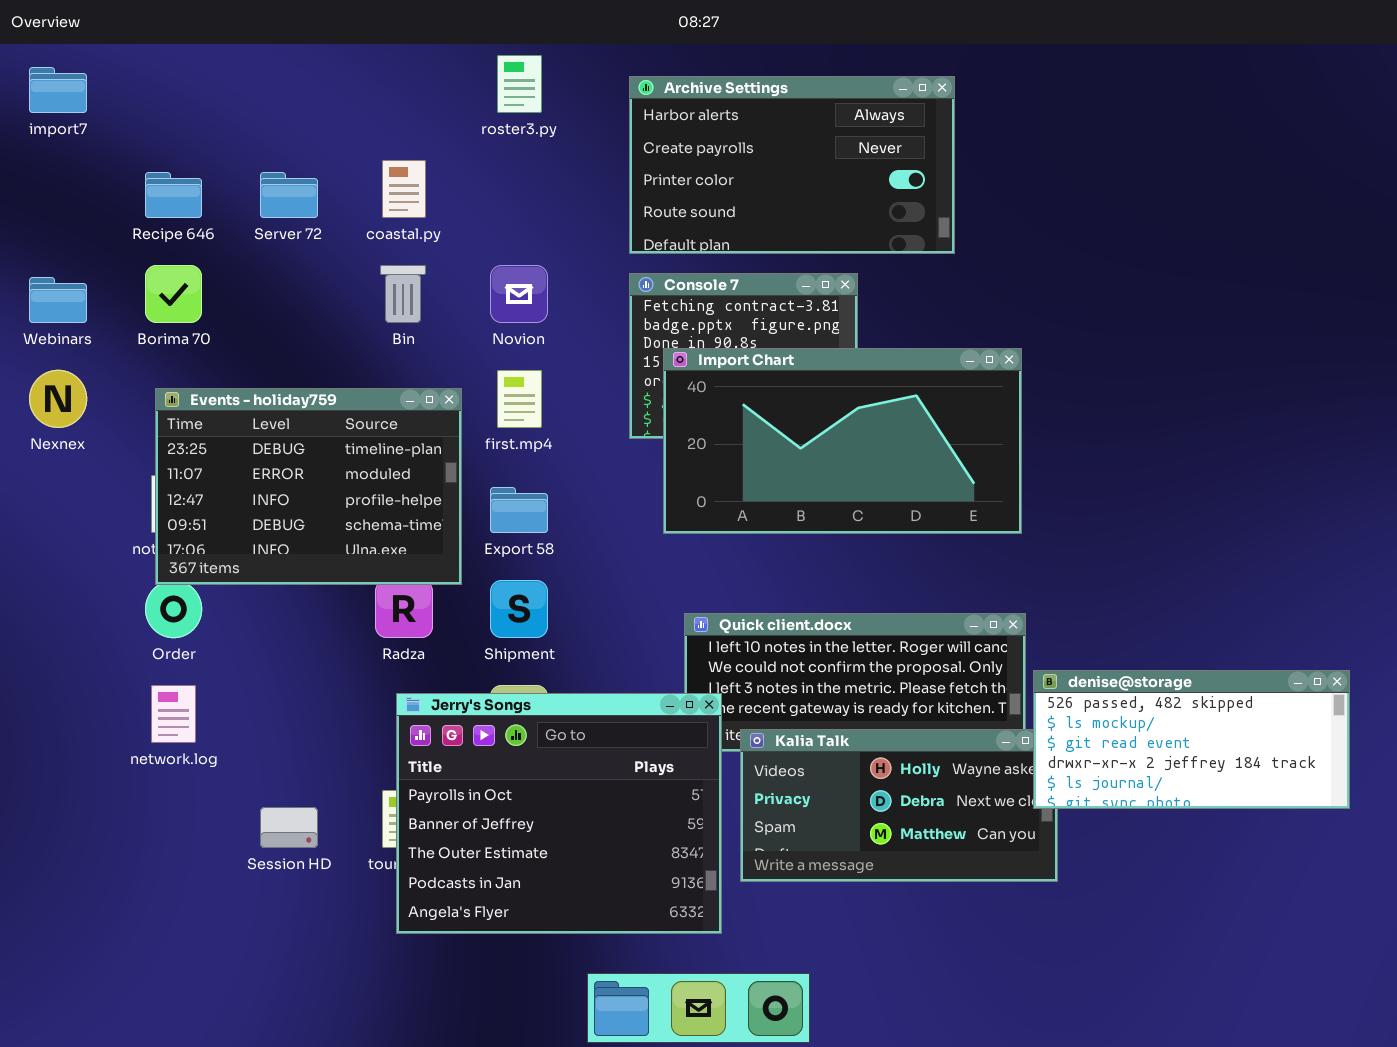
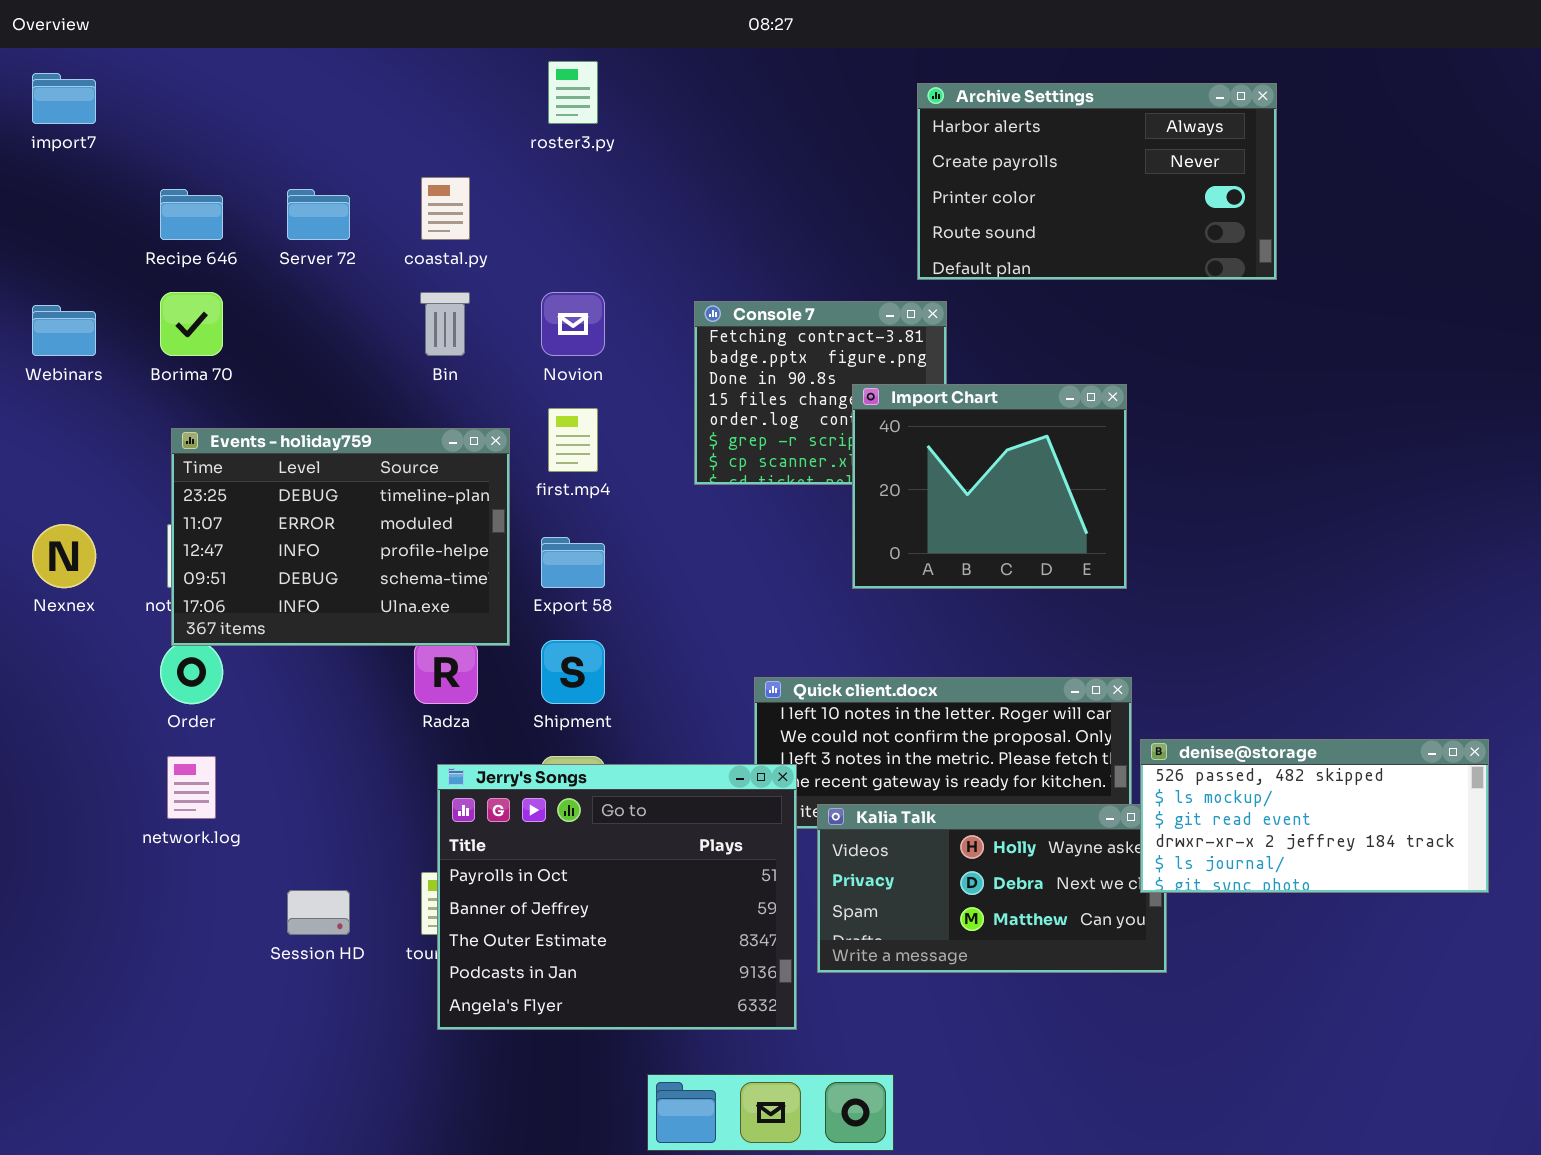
Archive Settings: [629,76,955,254] -> [917,83,1277,280], moved
Import Chart: [663,348,1022,534] -> [852,384,1127,589], resized
Nexnex: [29,370,87,428] -> [32,524,96,588], moved

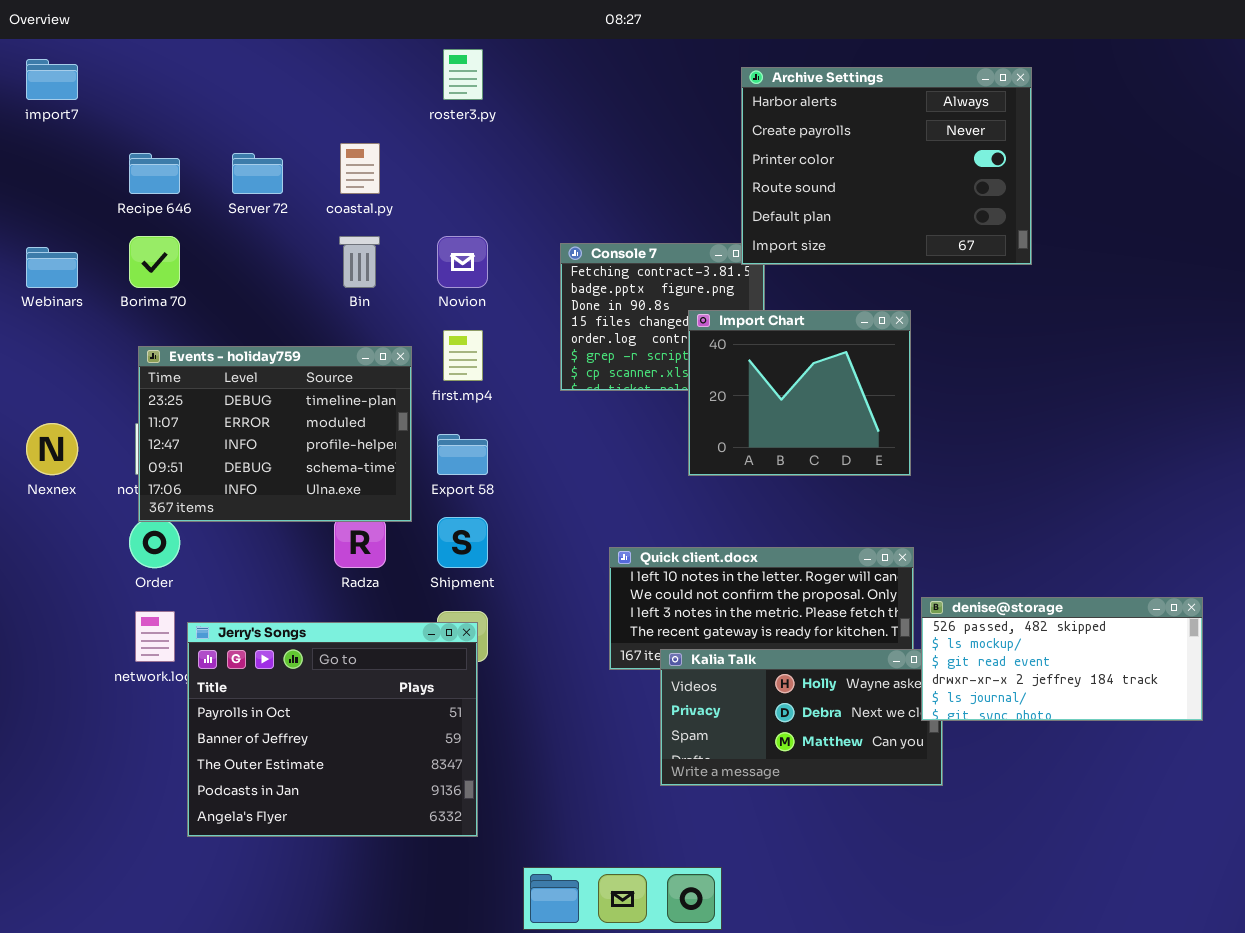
Archive Settings: [917,83,1277,280] -> [741,67,1032,265], resized
Jerry's Songs: [437,764,797,1030] -> [187,622,478,837], moved

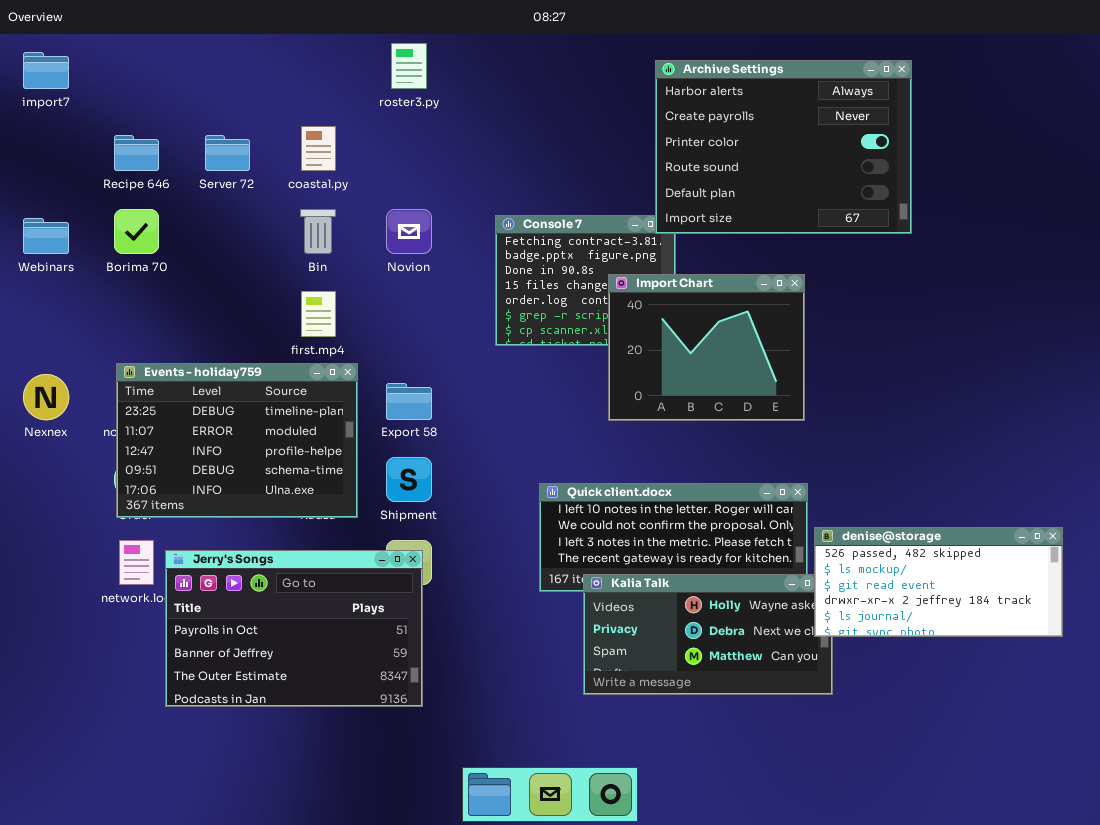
first.mp4: [443,330,483,381] -> [301,291,336,337], moved
Events - holiday759: [138,346,412,522] -> [116,363,358,518], moved
Jerry's Songs: [187,622,478,837] -> [165,550,423,707], resized

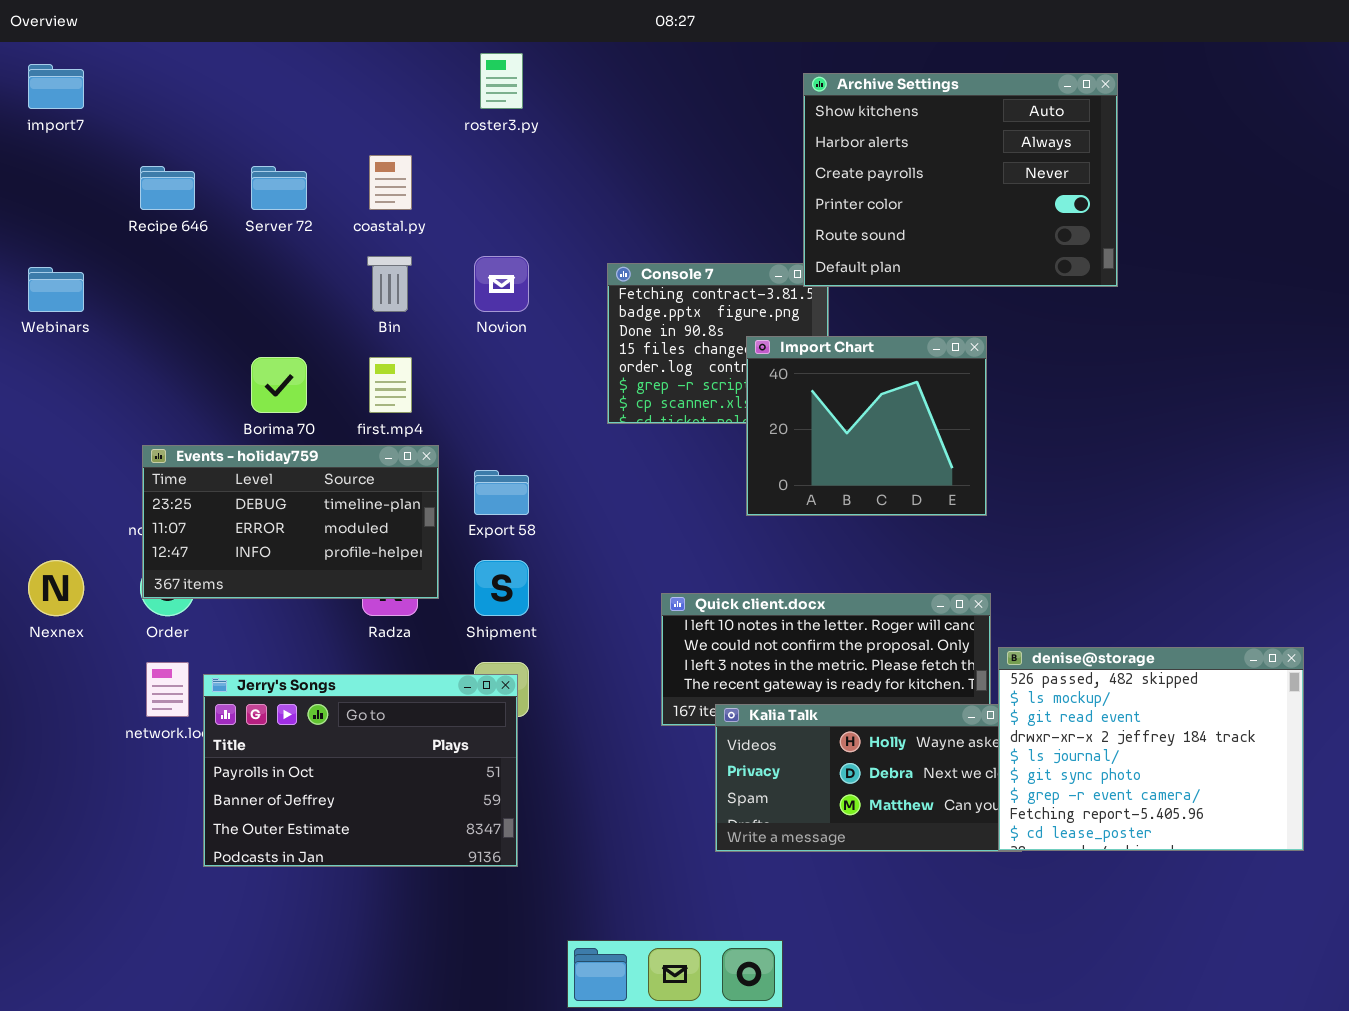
Archive Settings: [655,60,912,234] -> [803,73,1118,287], scrolled up 1 row
Borima 70: [114,209,159,254] -> [251,357,307,413], moved
Events - holiday759: [116,363,358,518] -> [142,445,439,599], resized
Nexnex: [23,374,69,420] -> [28,560,84,616], moved
denise@storage: [814,527,1063,637] -> [998,647,1304,851], resized

